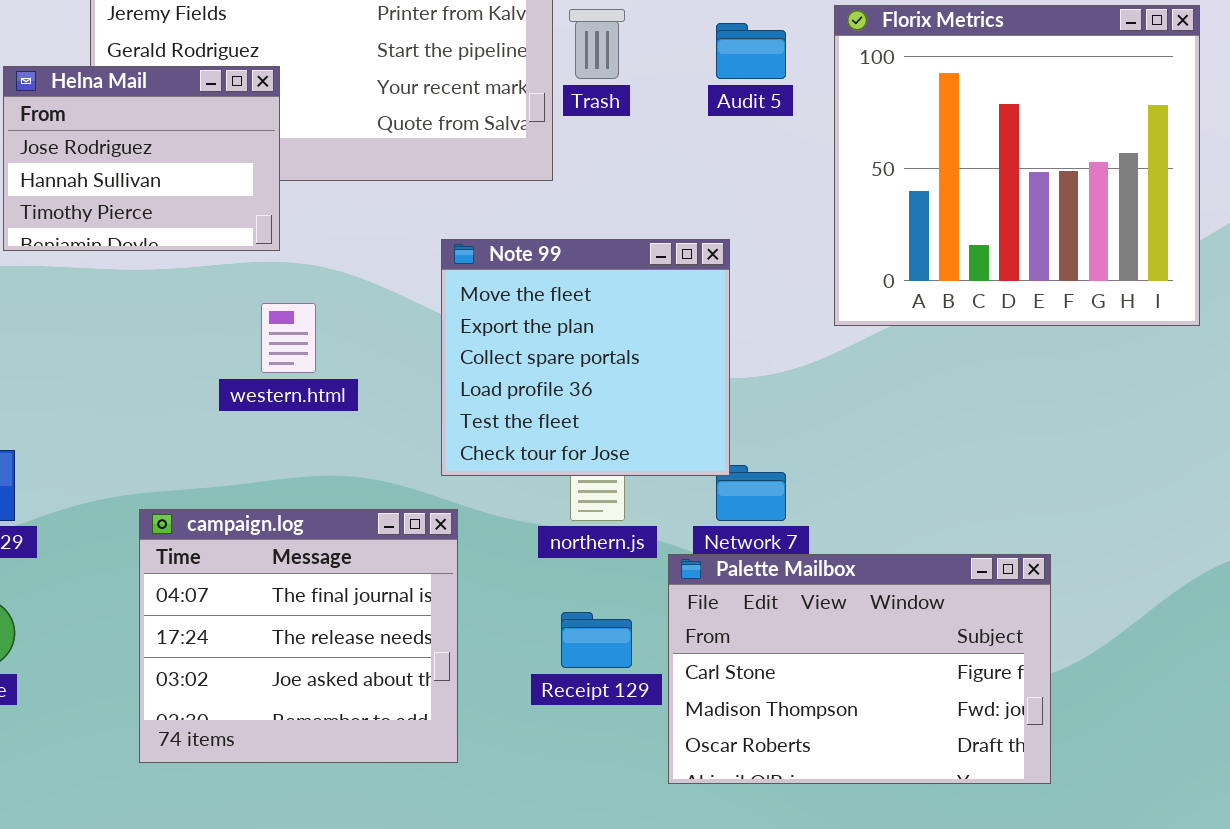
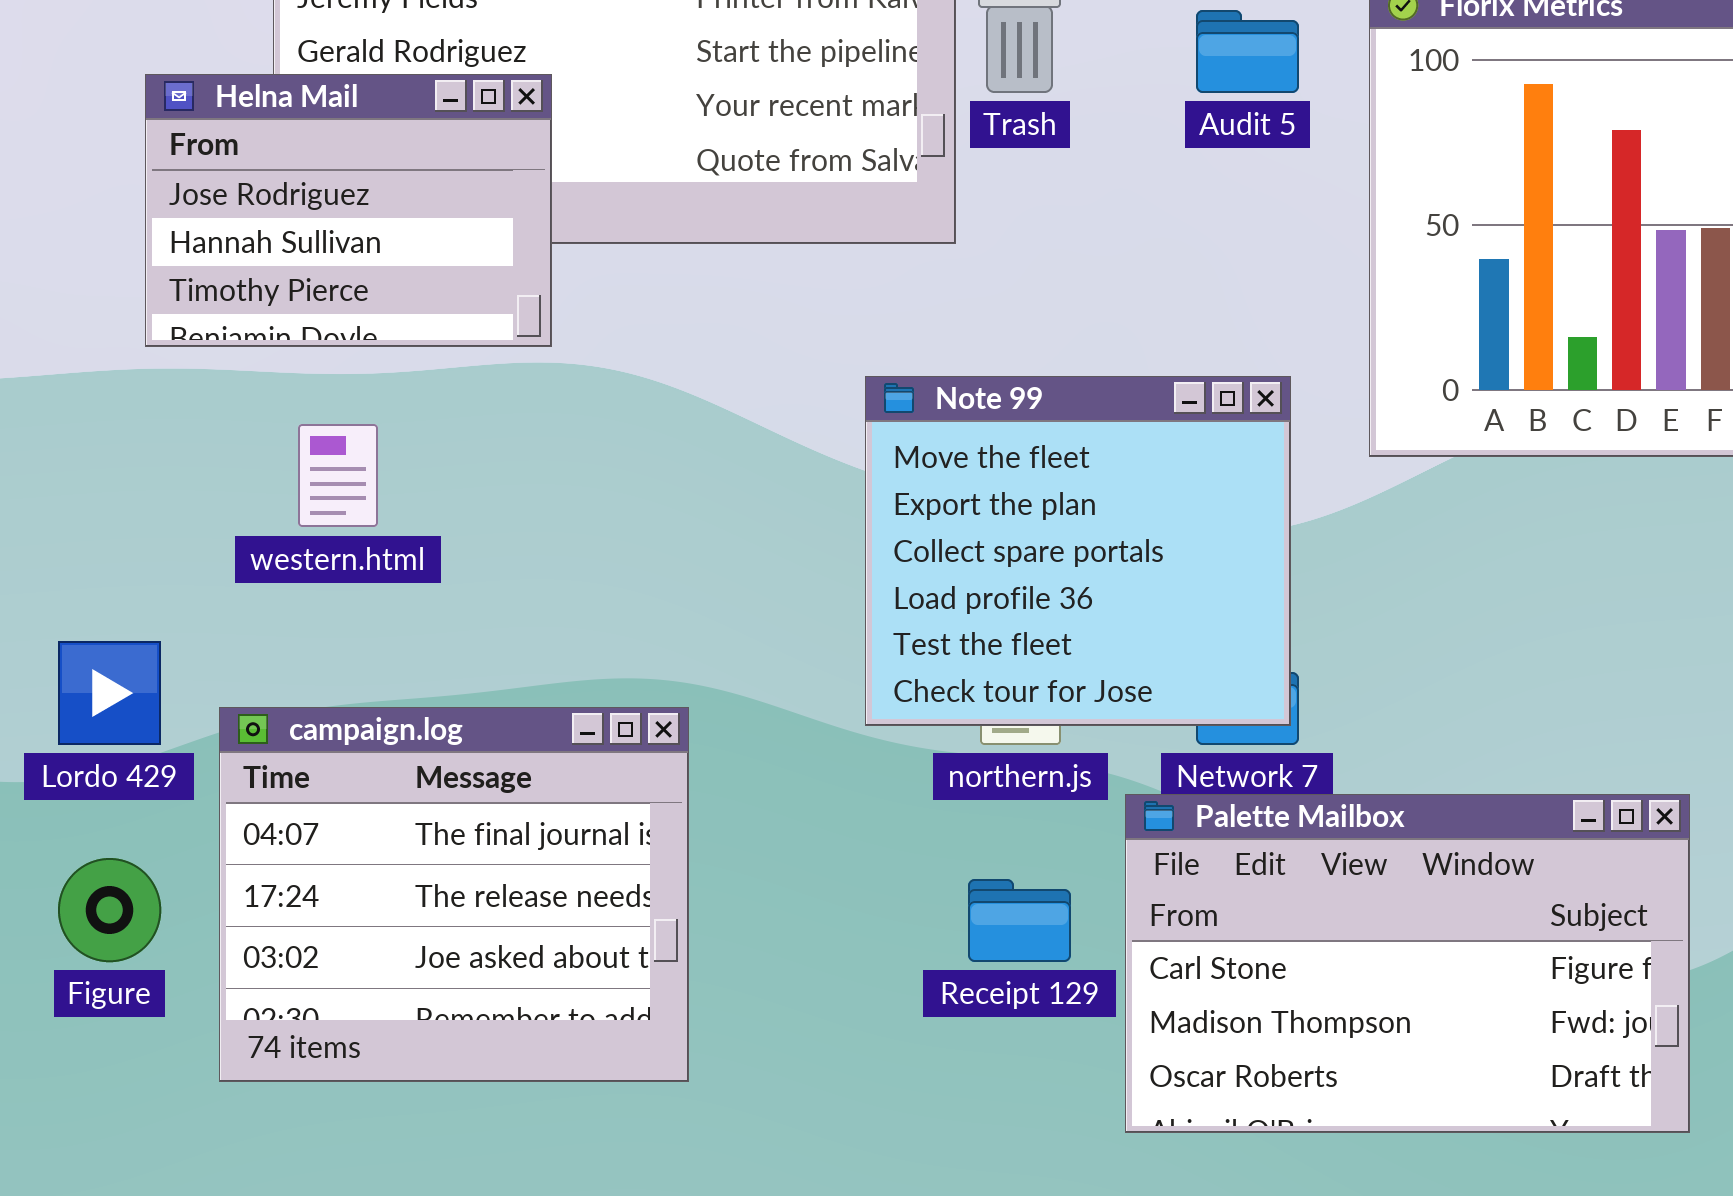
Note 99: [441,239,730,476] -> [865,376,1291,726], moved
western.html: [261,303,316,373] -> [298,424,378,527], moved
campaign.log: [139,509,458,763] -> [219,707,689,1082], moved

